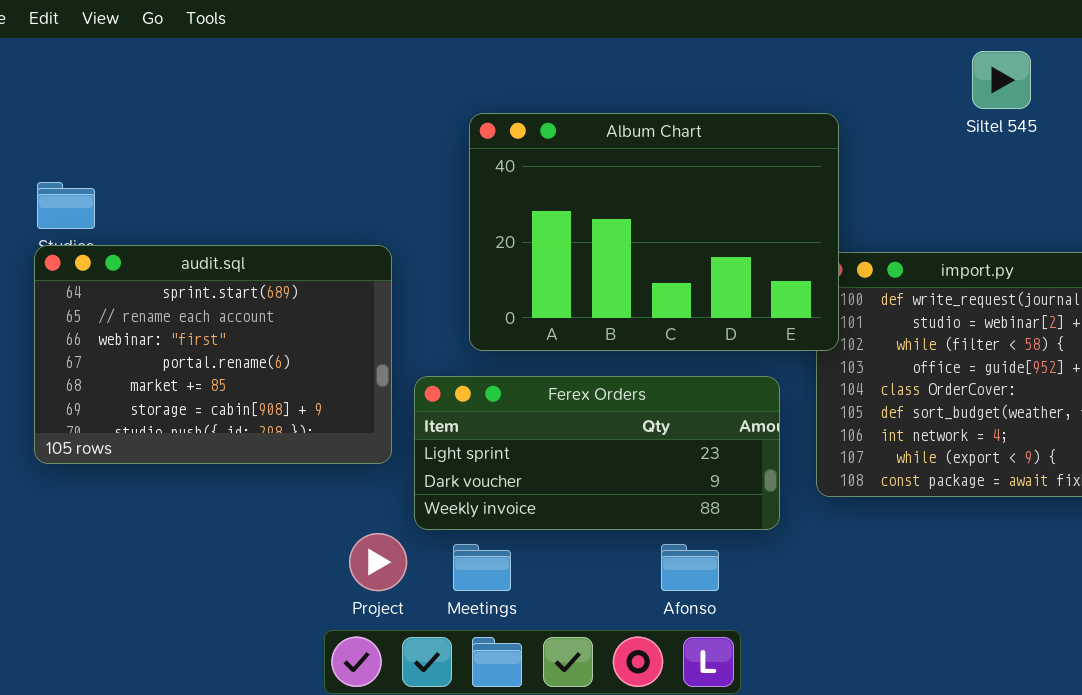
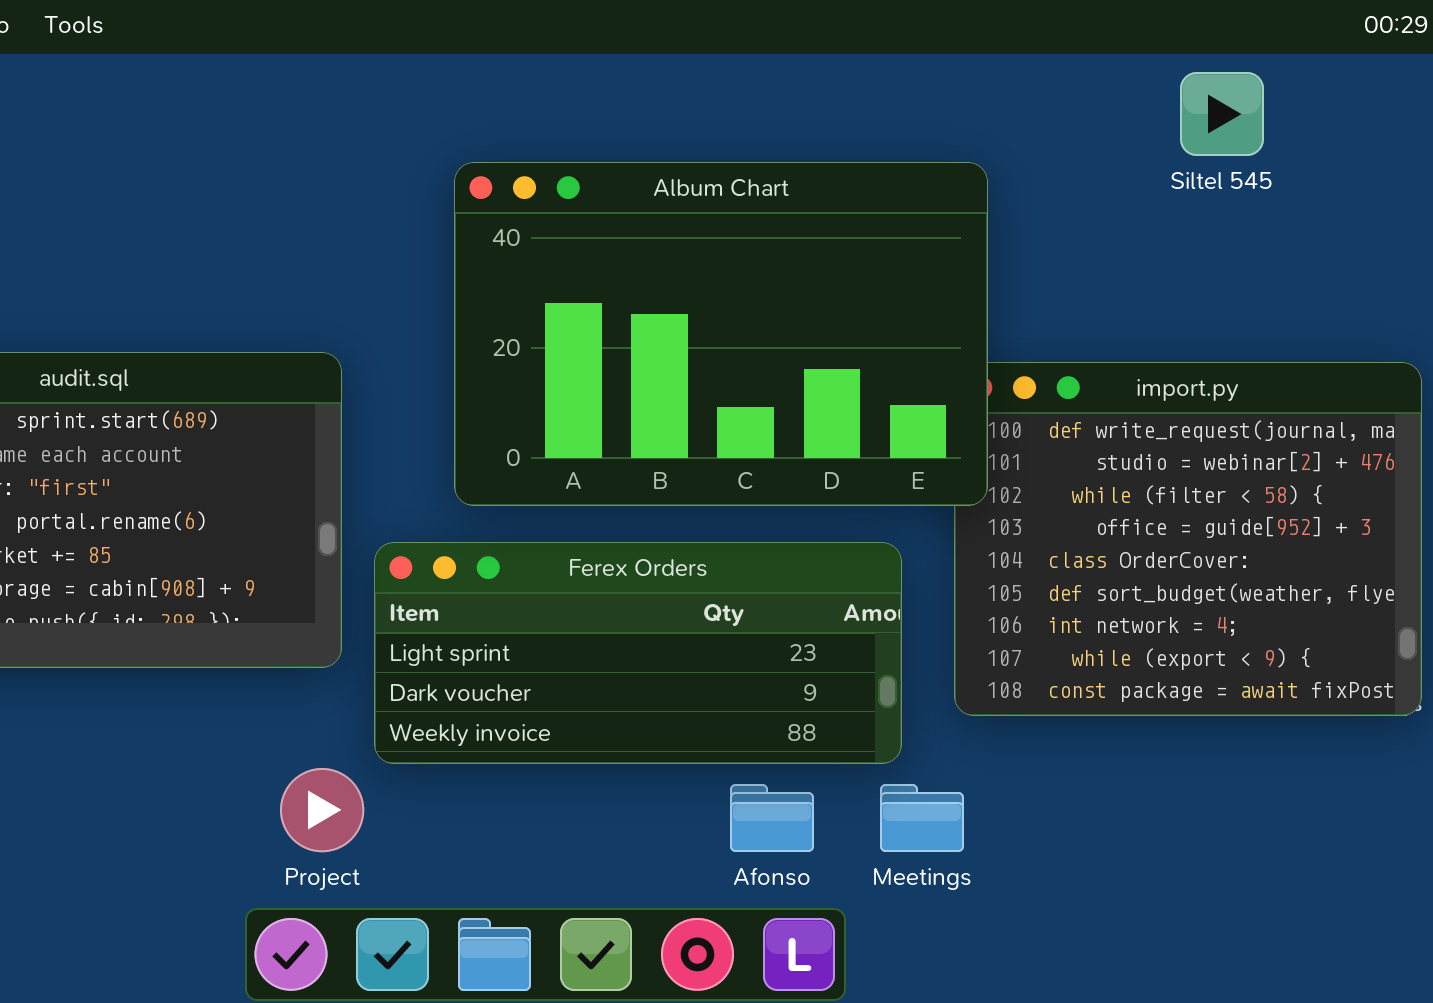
Meetings: [453,544,511,591] -> [880,784,964,852], moved

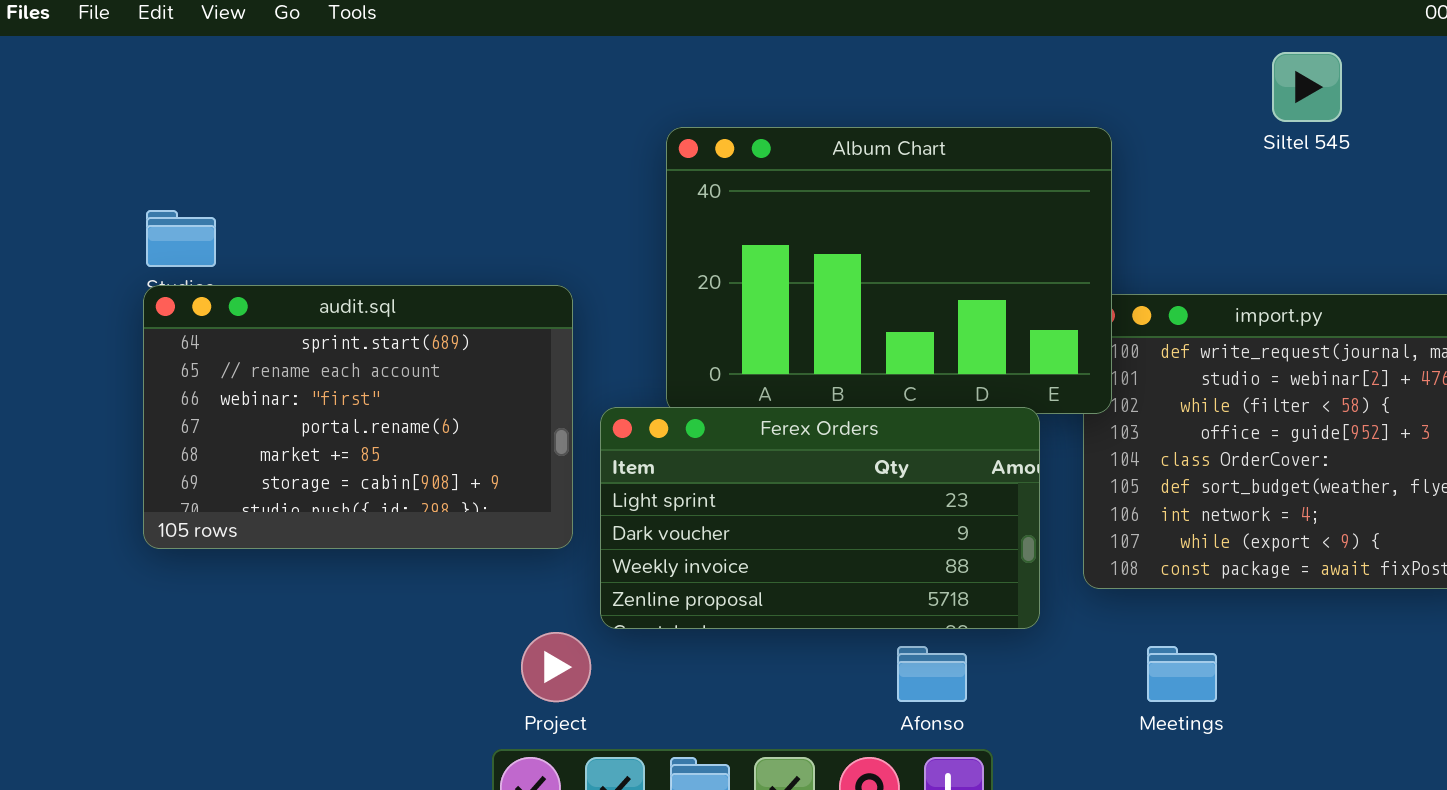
Ferex Orders: [374,542,902,764] -> [600,407,1040,629], resized
Meetings: [880,784,964,852] -> [1147,646,1217,702], moved

